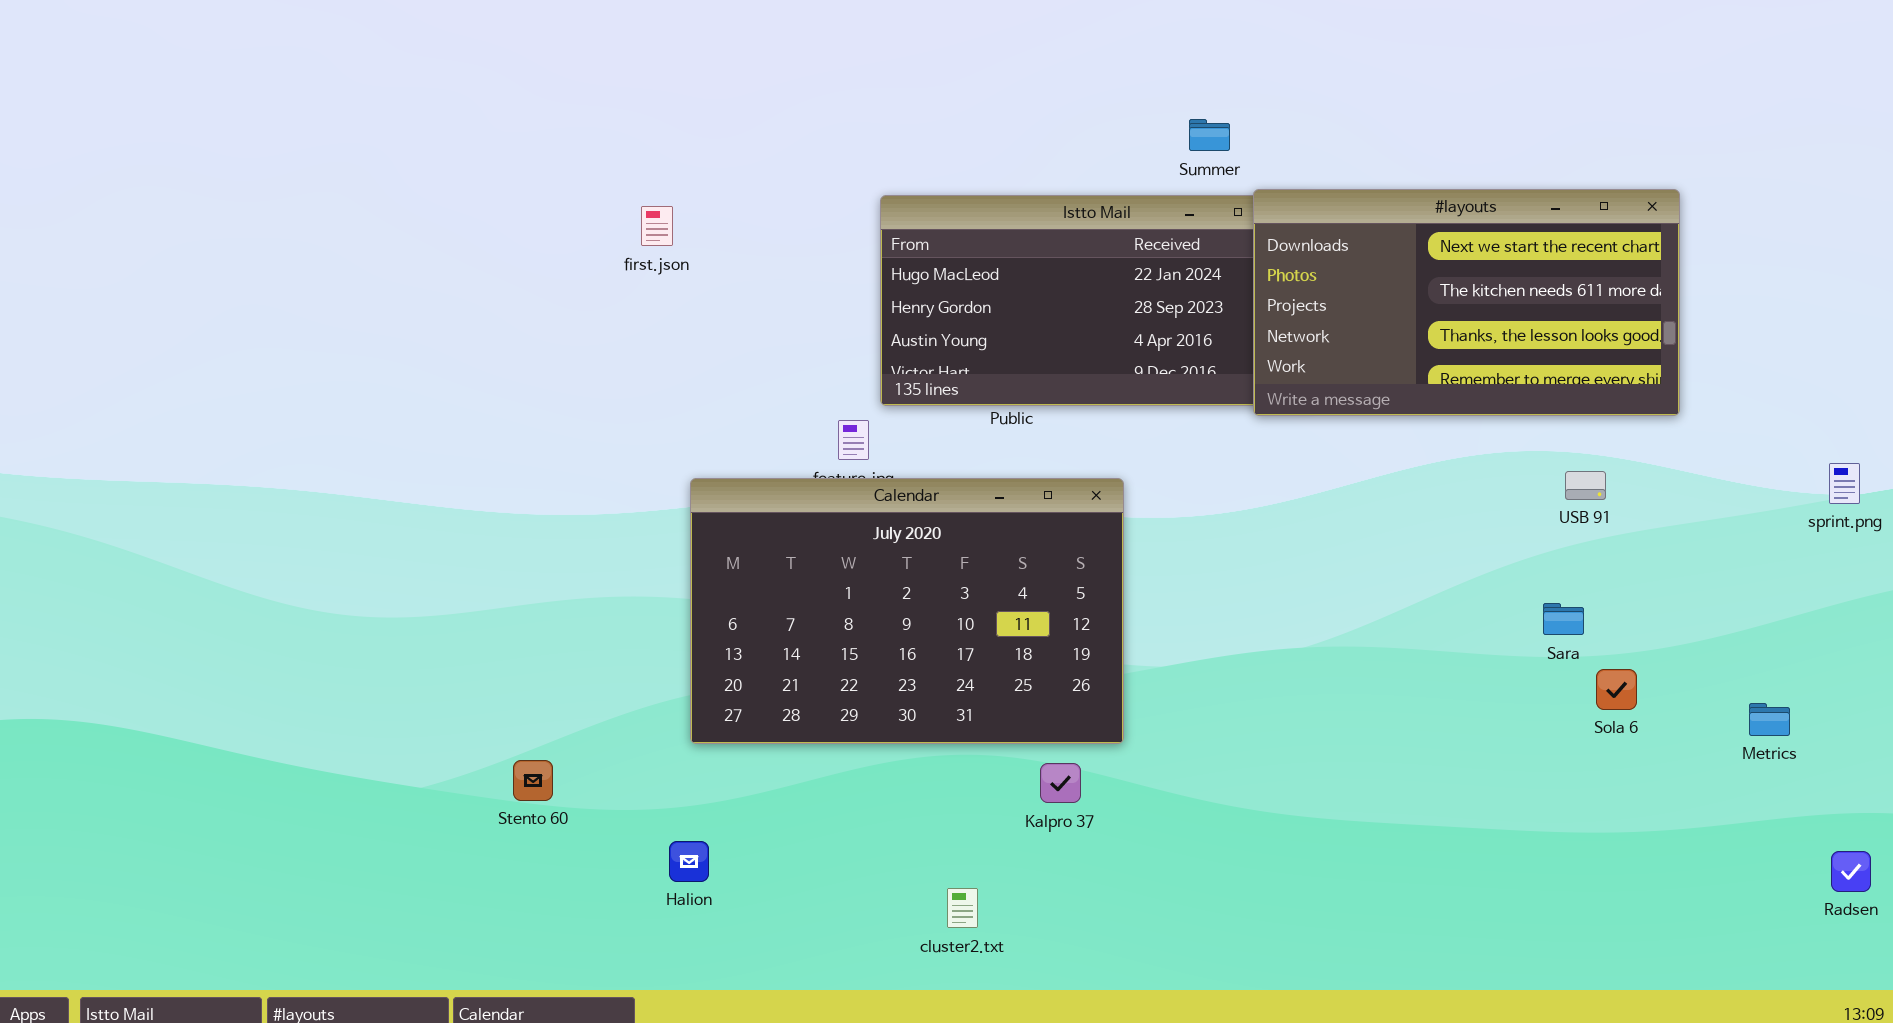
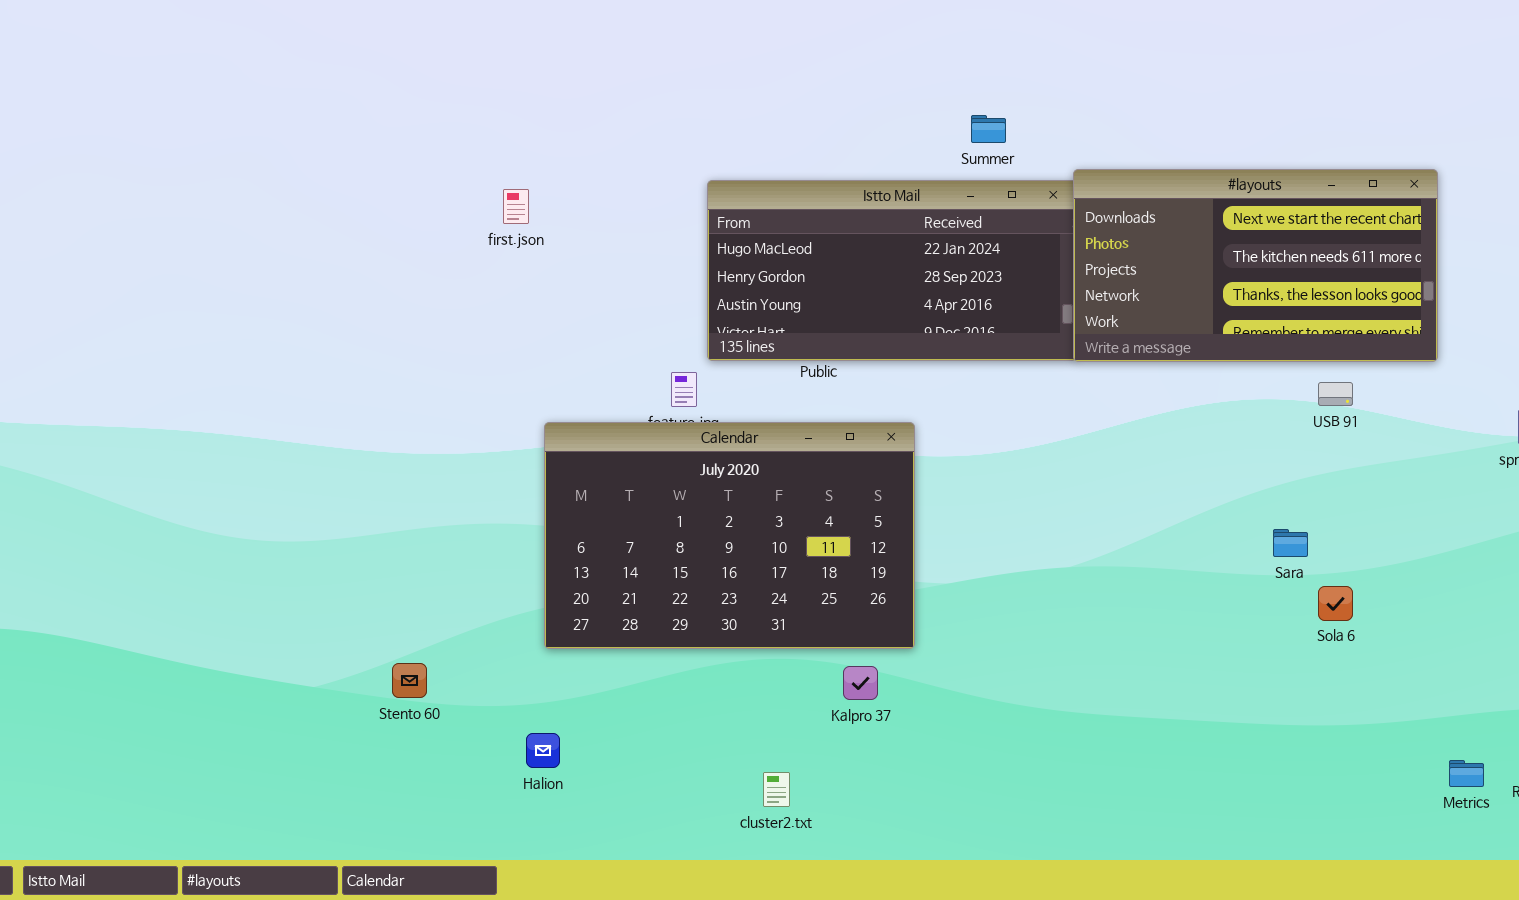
#layouts: [1253,189,1680,416] -> [1073,169,1438,362], moved
USB 91: [1565,471,1606,500] -> [1318,382,1353,406], moved
Metrics: [1749,703,1790,736] -> [1449,760,1484,787], moved

